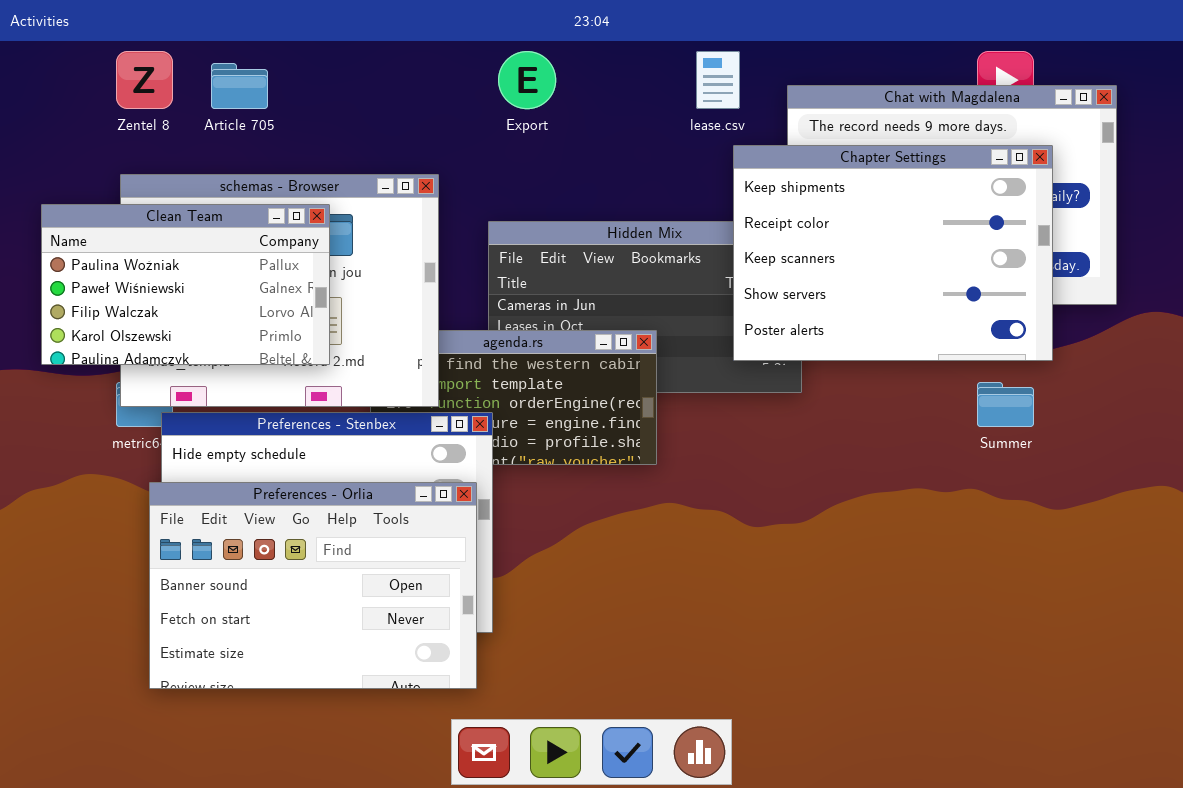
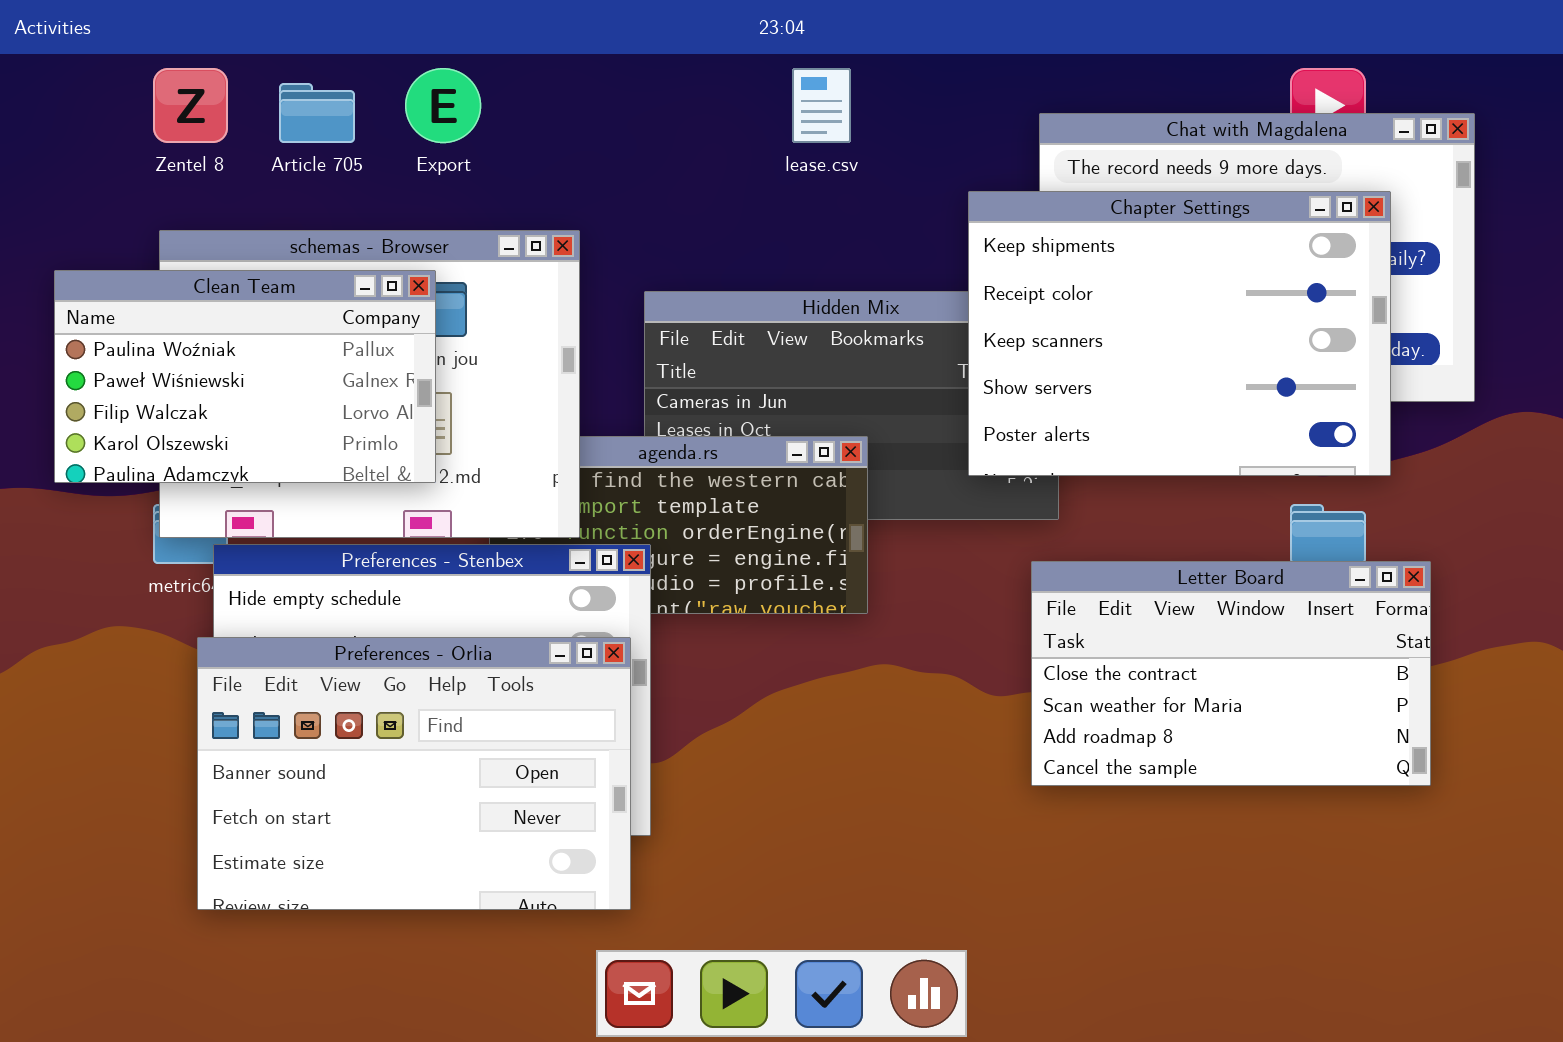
Export: [498,51,556,109] -> [405,68,481,143], moved
lease.csv: [696,51,740,109] -> [792,68,851,143], moved
Letter Board: none -> [1031,561,1431,786], opened

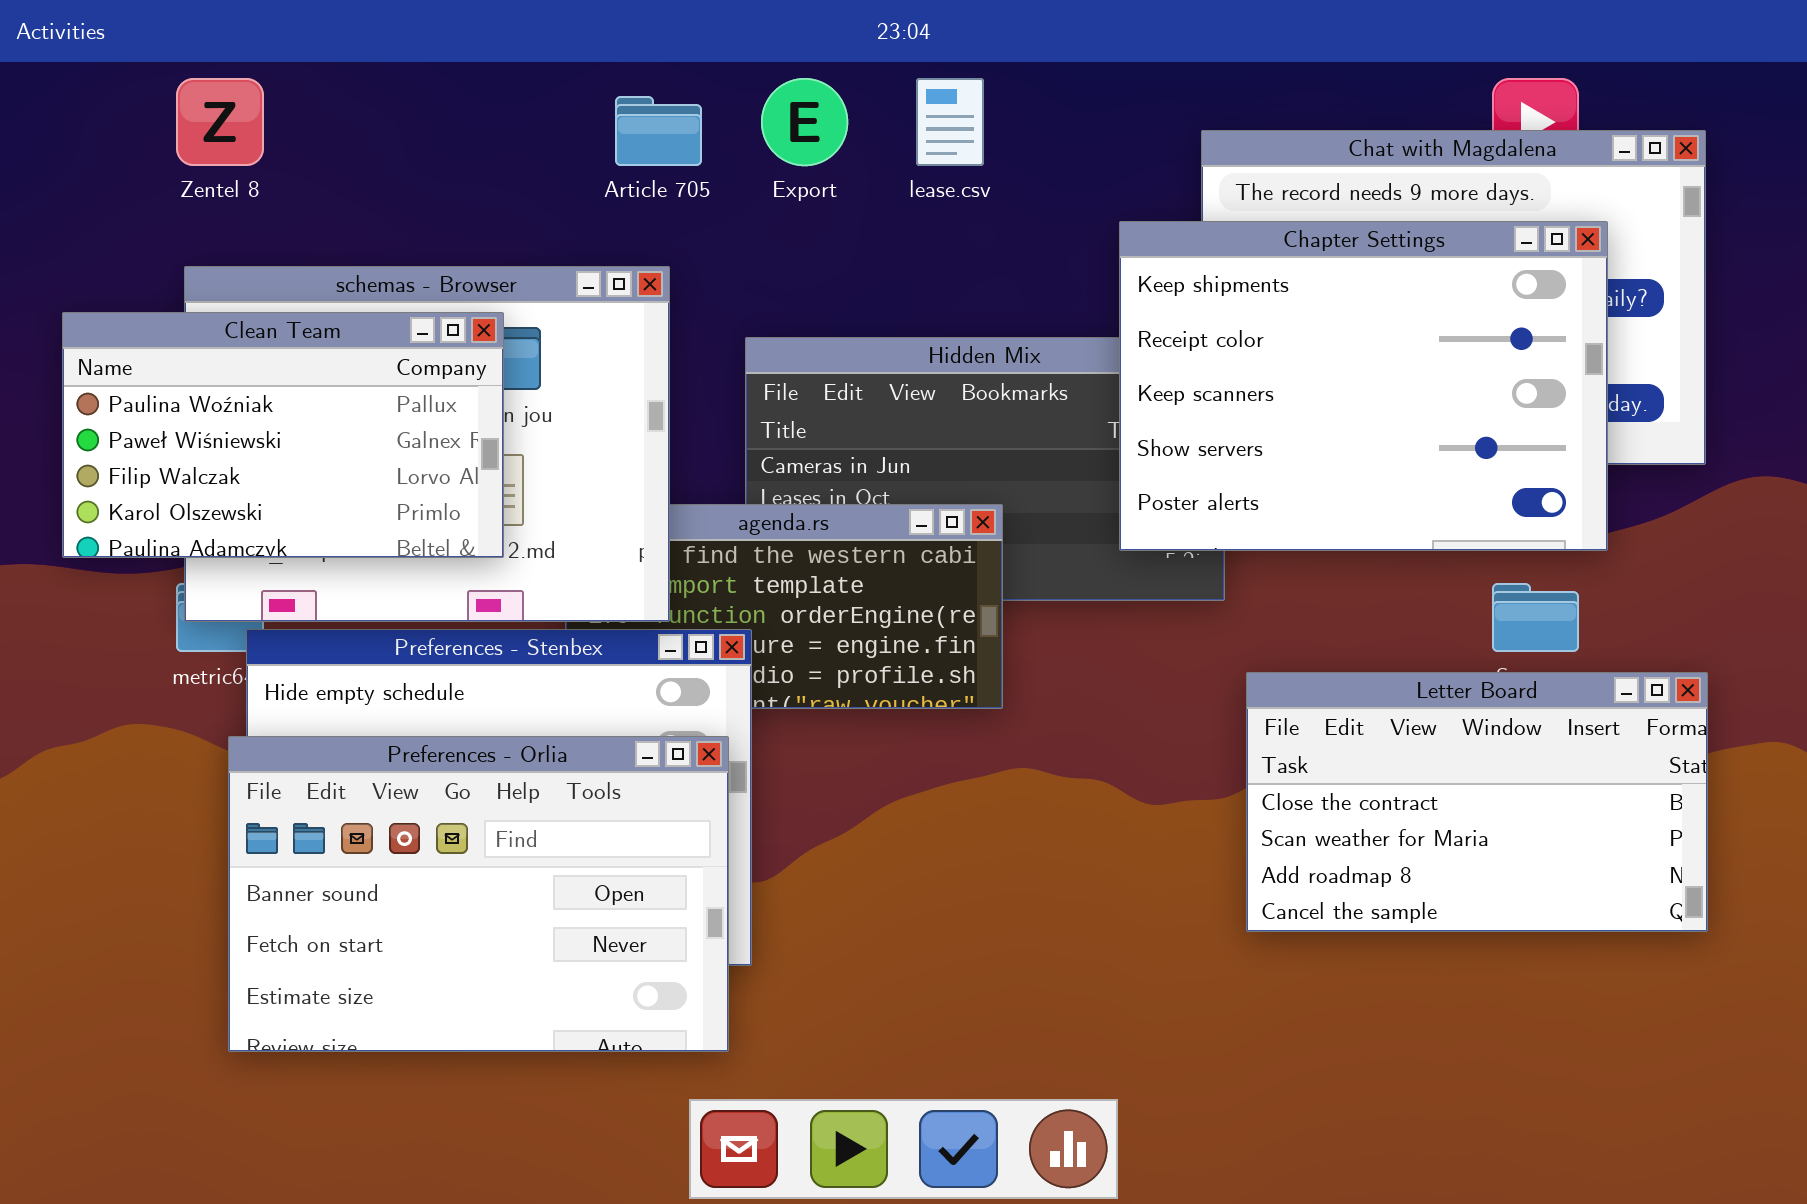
Export: [405,68,481,143] -> [761,78,848,166], moved
Article 705: [279,83,355,143] -> [615,96,702,166], moved
Letter Board: [1031,561,1431,786] -> [1246,672,1708,932], moved

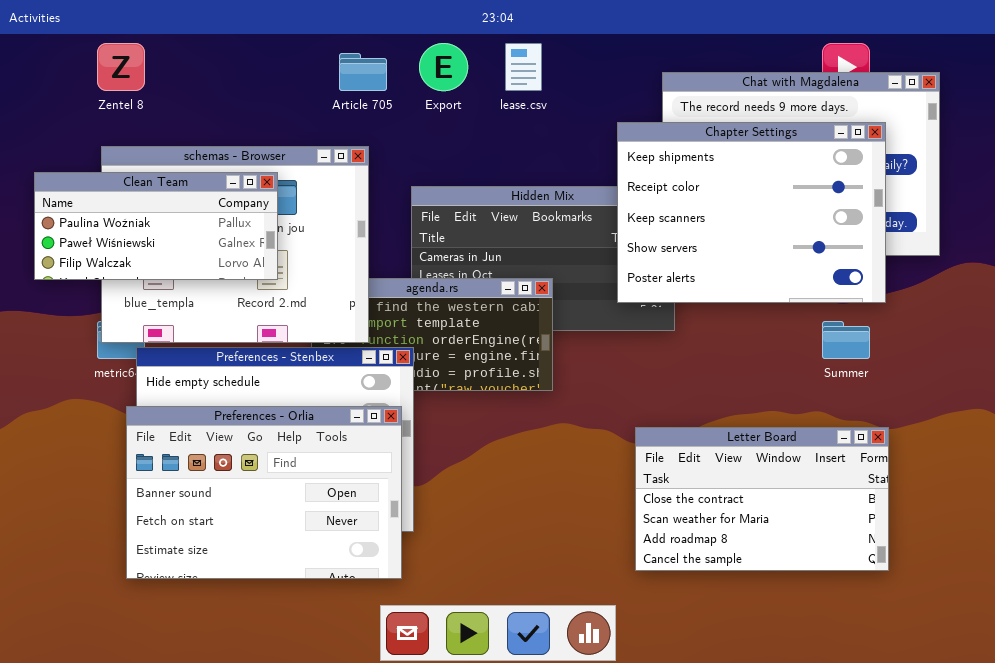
Clean Team: [62,312,504,558] -> [34,172,278,280], resized
Letter Board: [1246,672,1708,932] -> [635,427,889,571], moved

